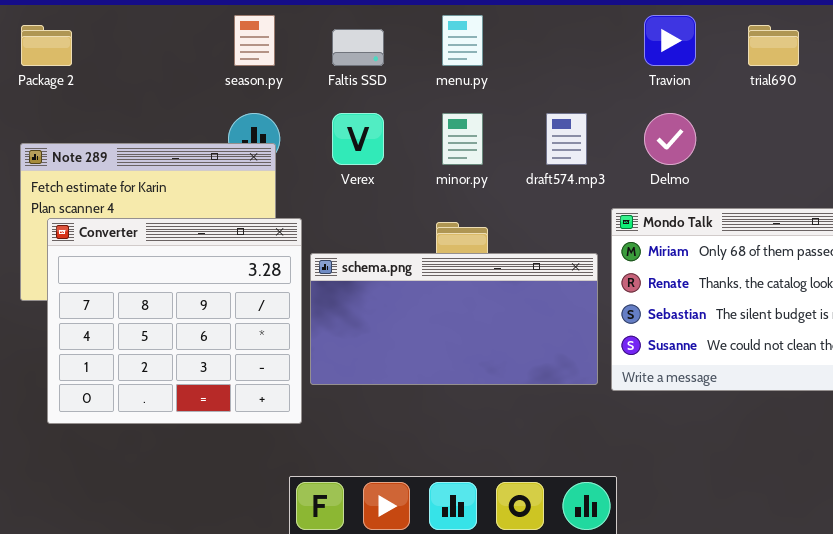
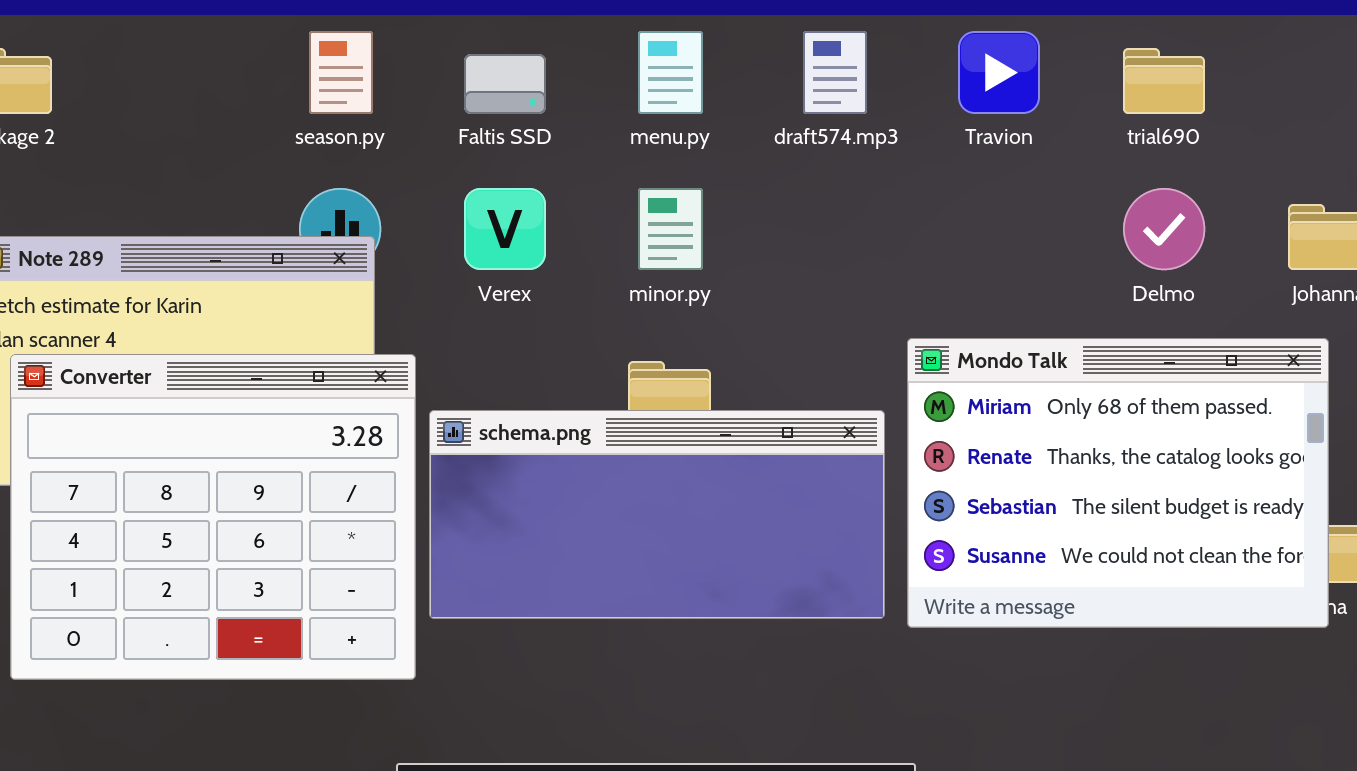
draft574.mp3: [546,113,587,165] -> [803,31,867,114], moved
Delmo: [644,113,696,165] -> [1123,188,1205,270], moved

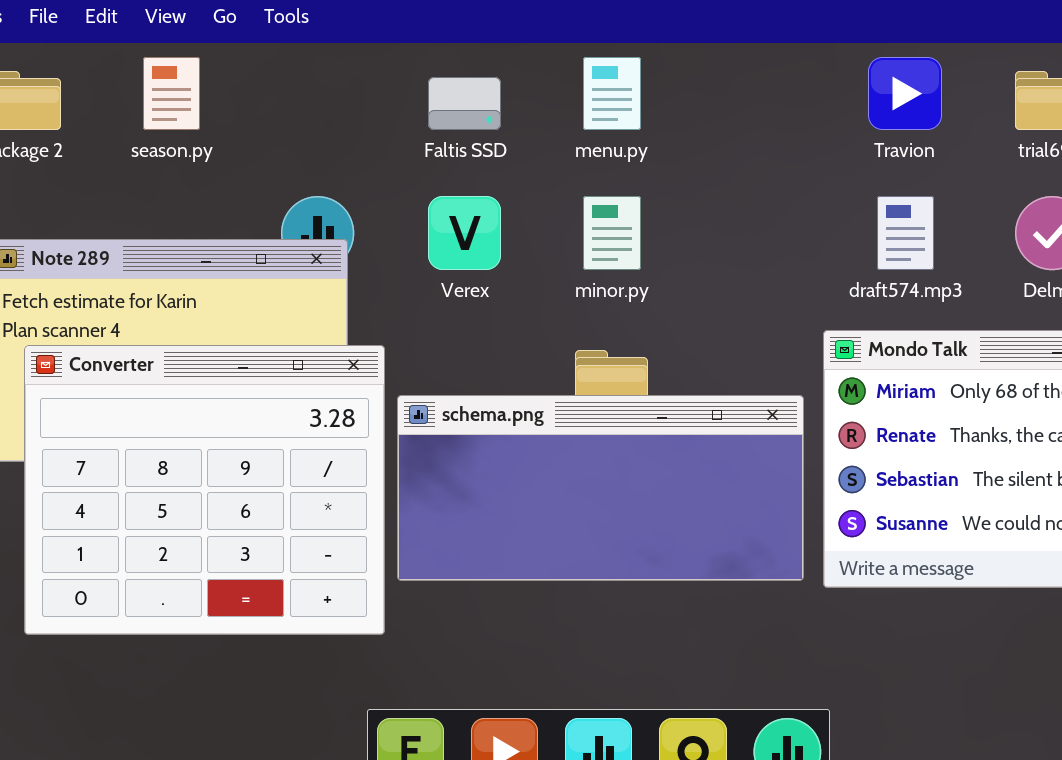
season.py: [309,31,373,114] -> [143,57,200,130], moved
draft574.mp3: [803,31,867,114] -> [877,196,934,270], moved

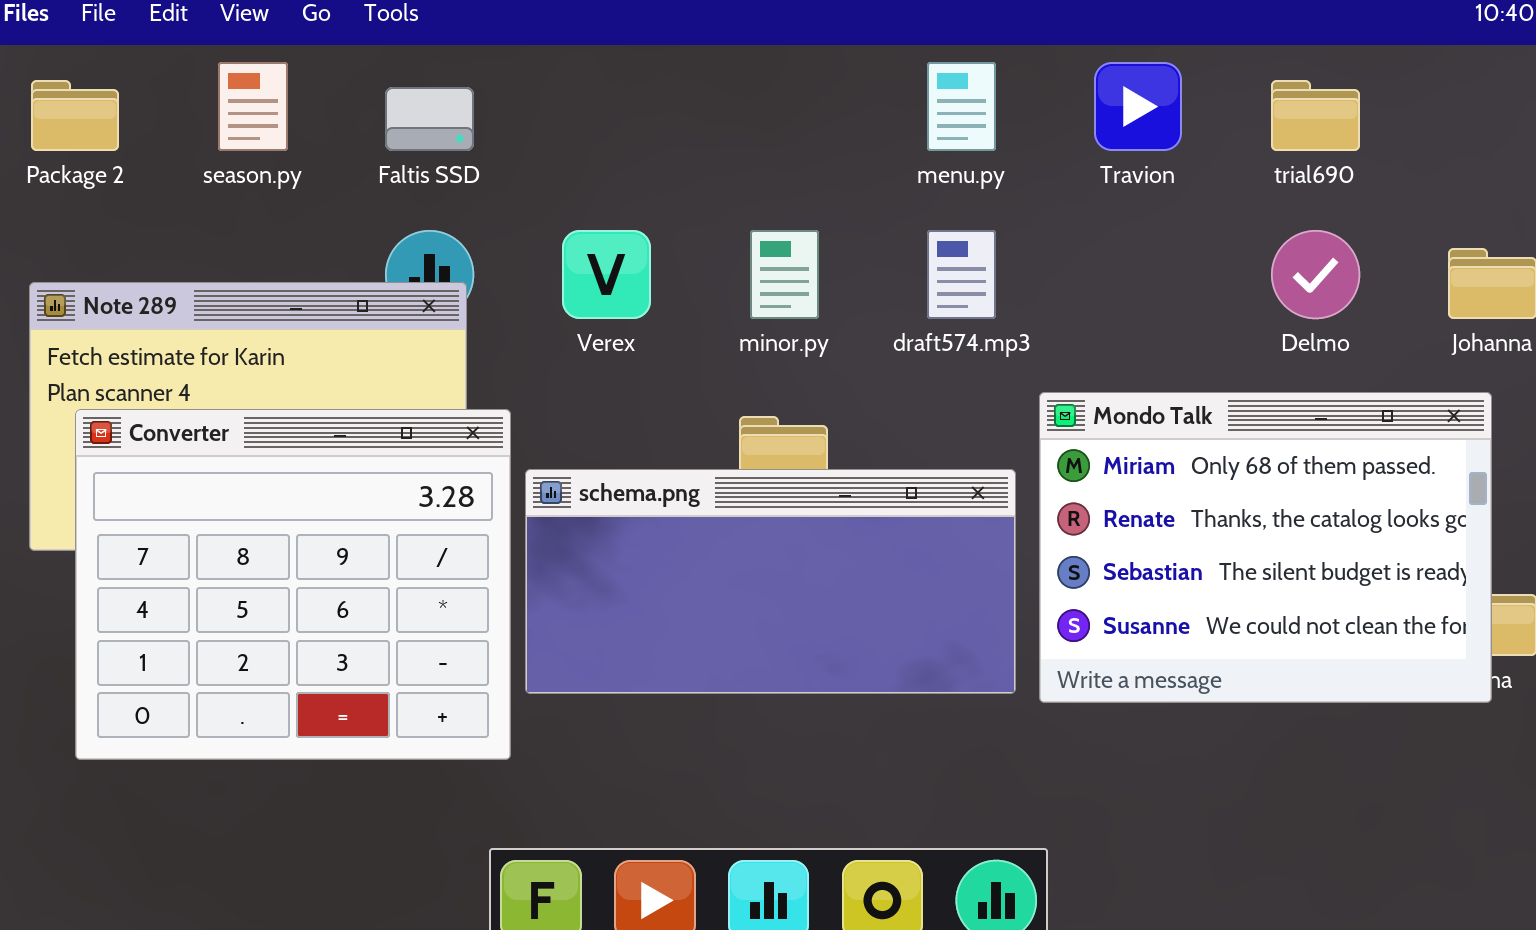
menu.py: [583,57,641,130] -> [927,62,996,151], moved
Faltis SSD: [428,77,501,130] -> [385,87,474,151], moved
draft574.mp3: [877,196,934,270] -> [927,230,996,319], moved

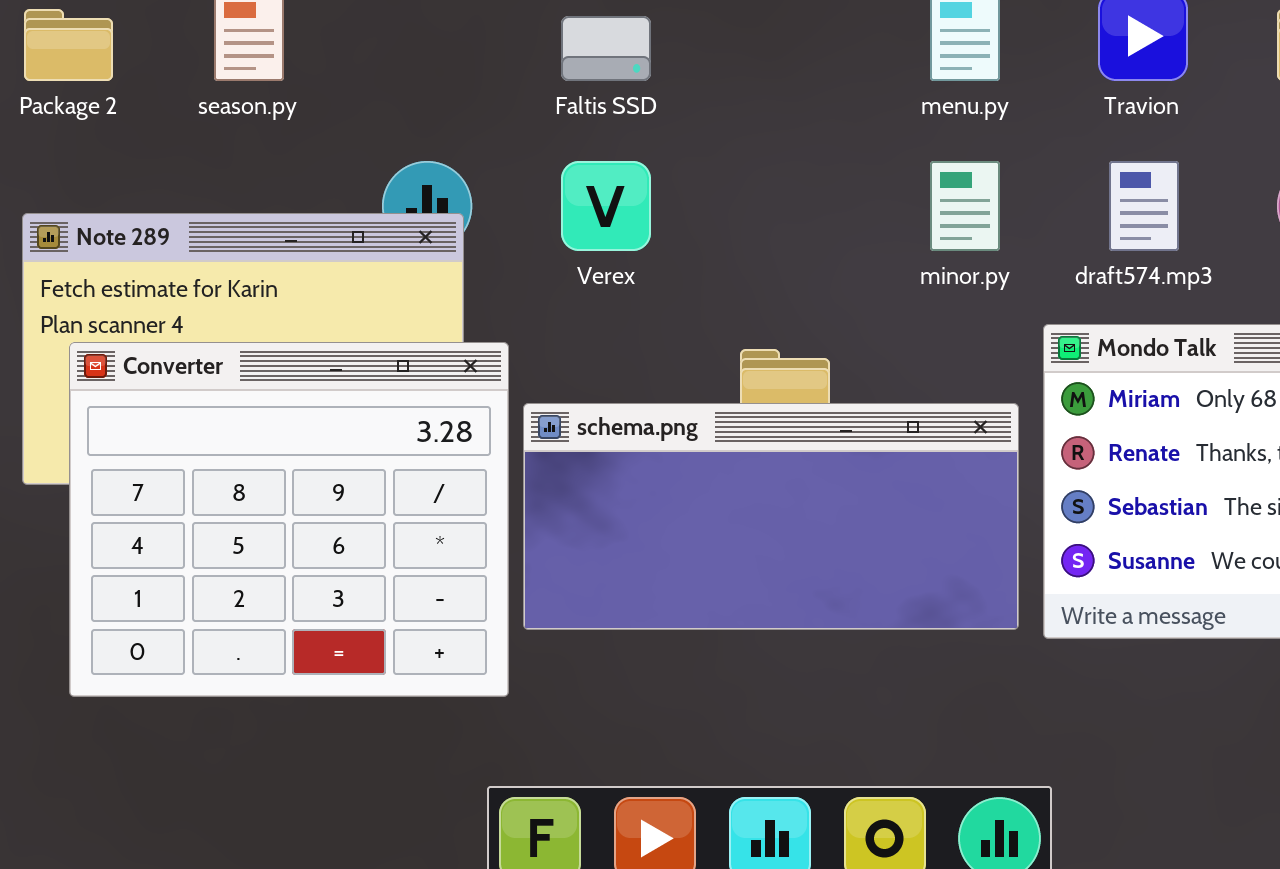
Faltis SSD: [385,87,474,151] -> [561,16,651,81], moved
minor.py: [750,230,819,319] -> [930,161,1000,251], moved
draft574.mp3: [927,230,996,319] -> [1109,161,1179,251], moved

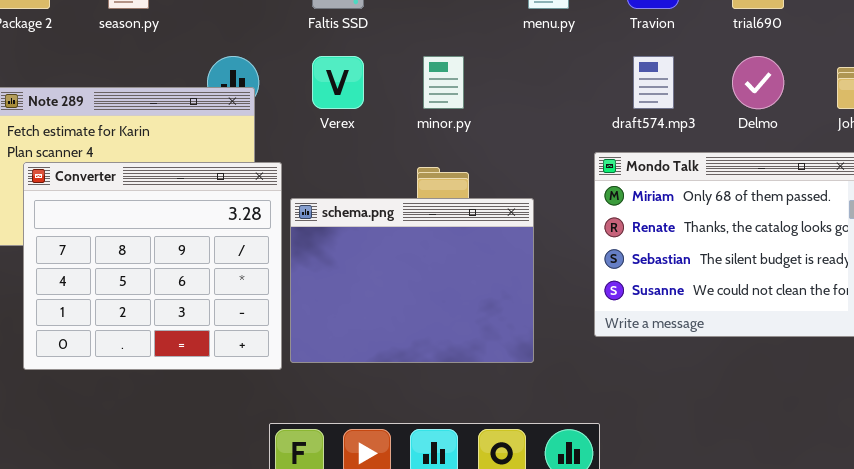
minor.py: [930,161,1000,251] -> [423,56,464,109], moved
schema.png: [523,403,1019,630] -> [290,198,534,363], resized

